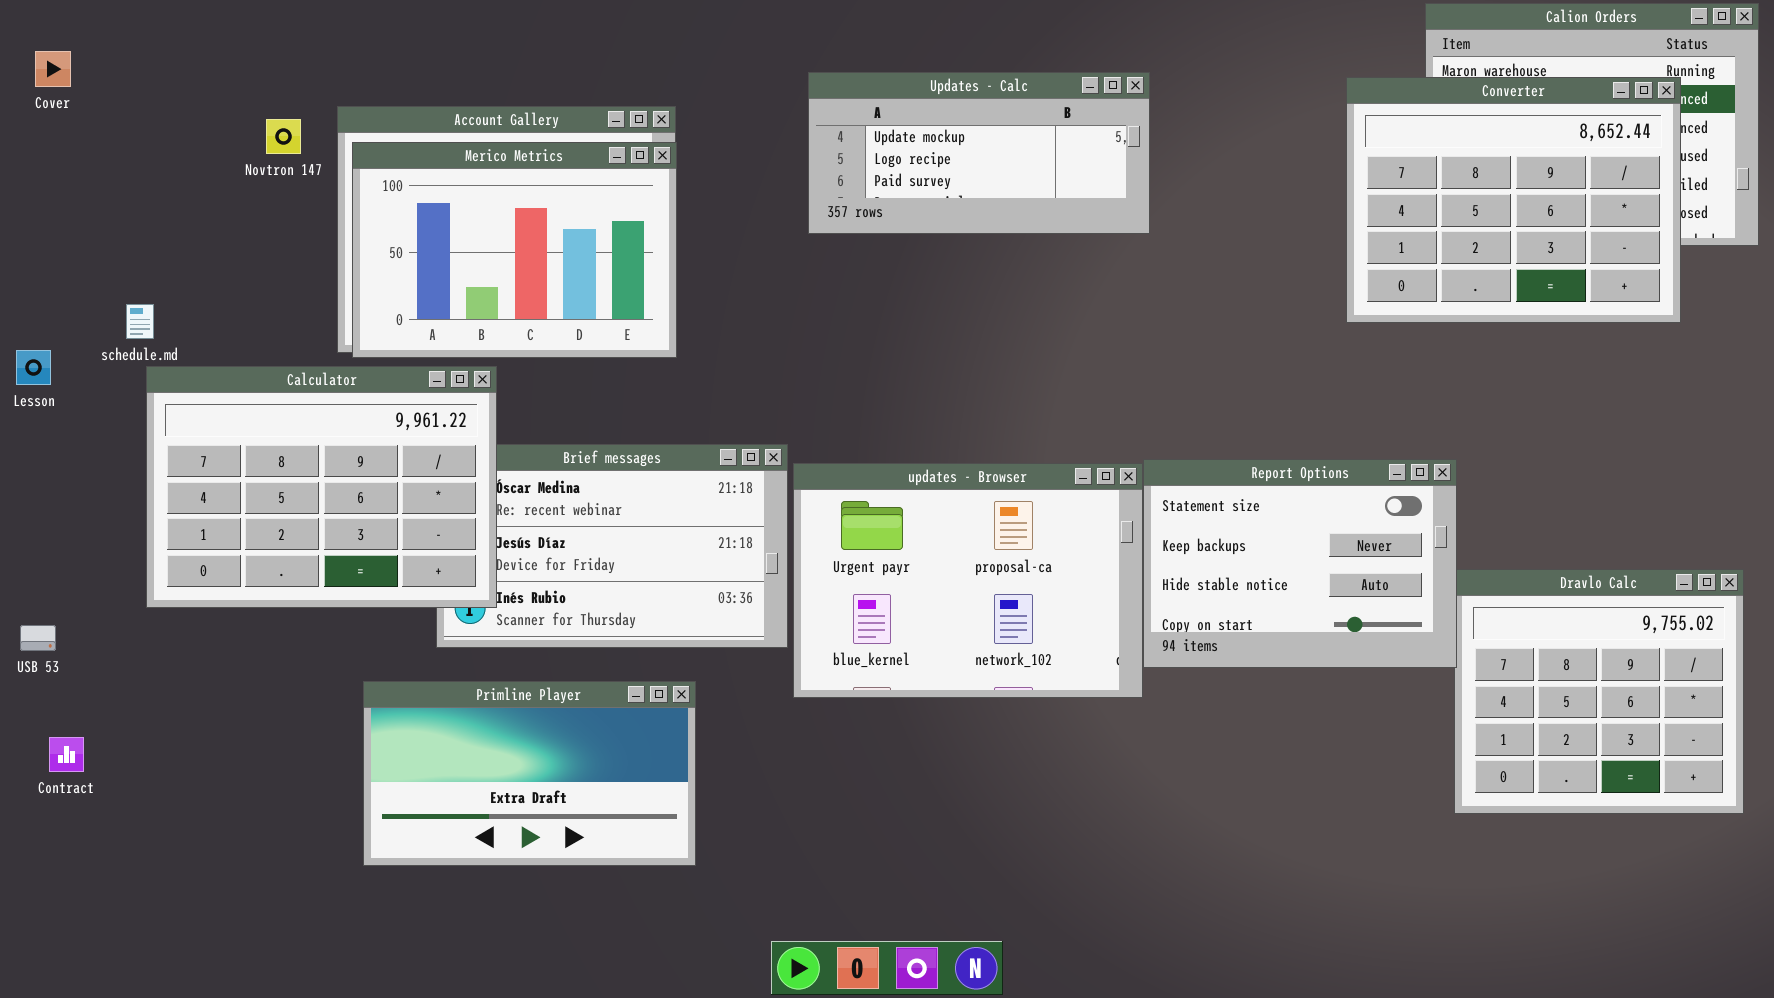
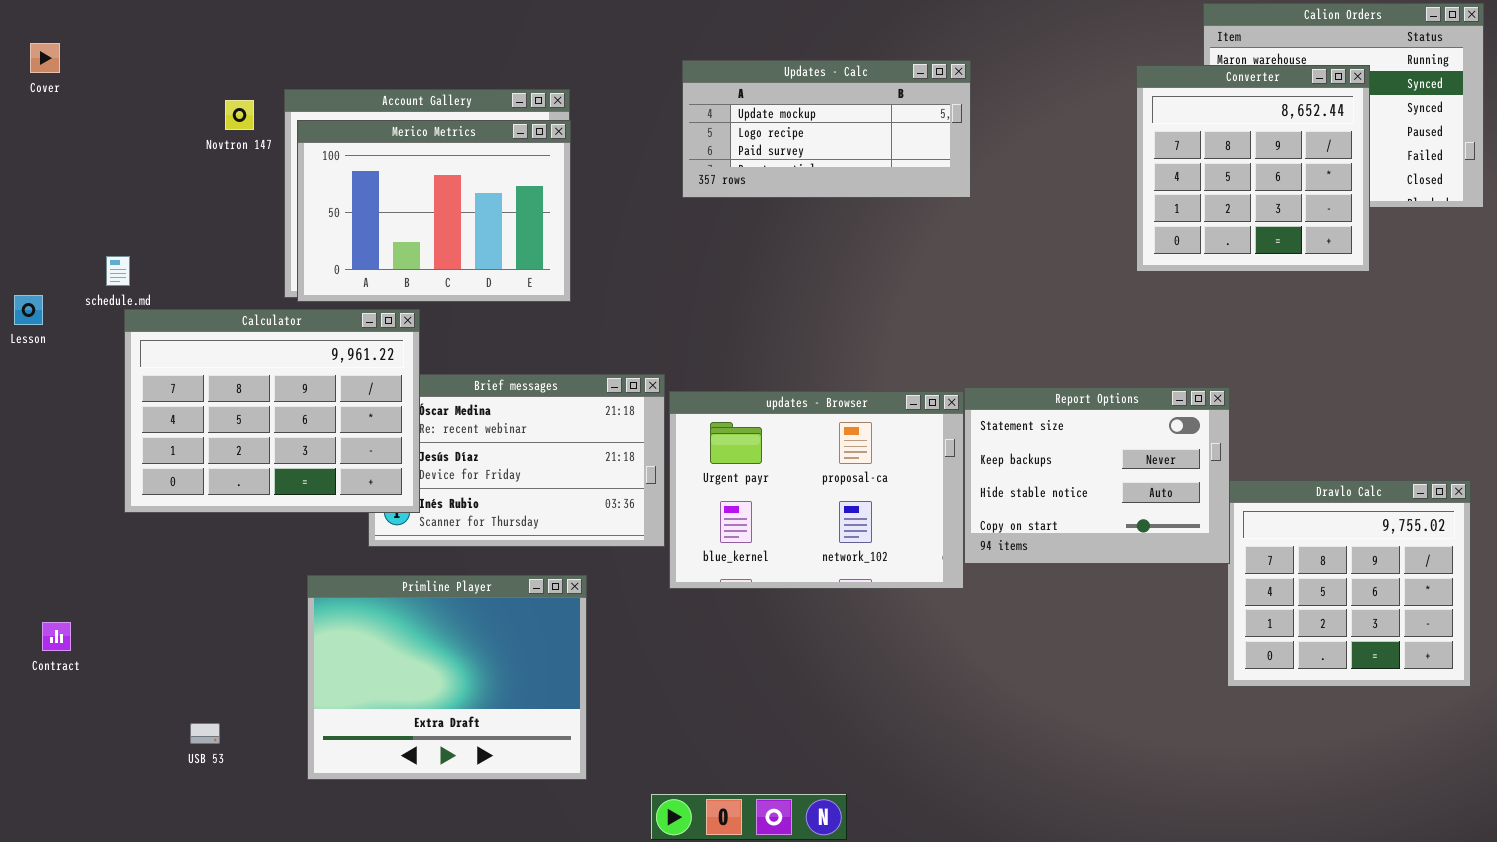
Converter: [1346,77,1681,323] -> [1136,65,1370,272], resized
USB 53: [20,625,56,651] -> [190,723,220,744], moved
Primline Player: [363,681,696,866] -> [307,575,587,780], resized

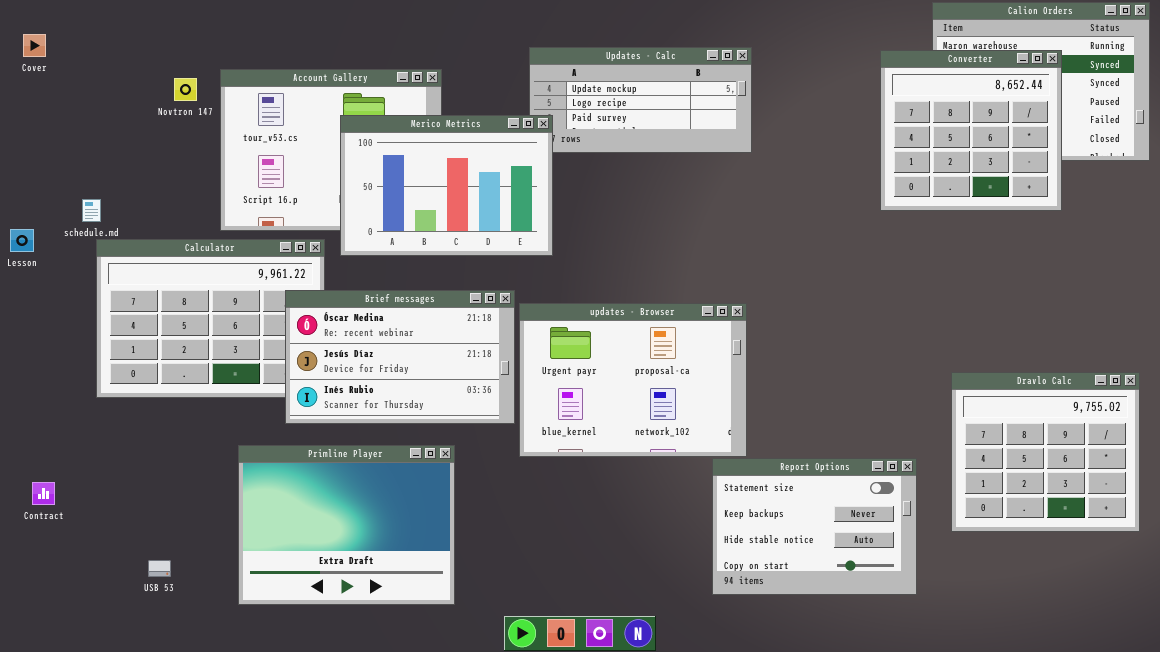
Merico Metrics: [297,120,571,302] -> [340,115,553,256], moved
Brief messages: [368,374,665,547] -> [285,290,515,424], raised
Report Options: [964,387,1230,564] -> [712,458,917,595], moved

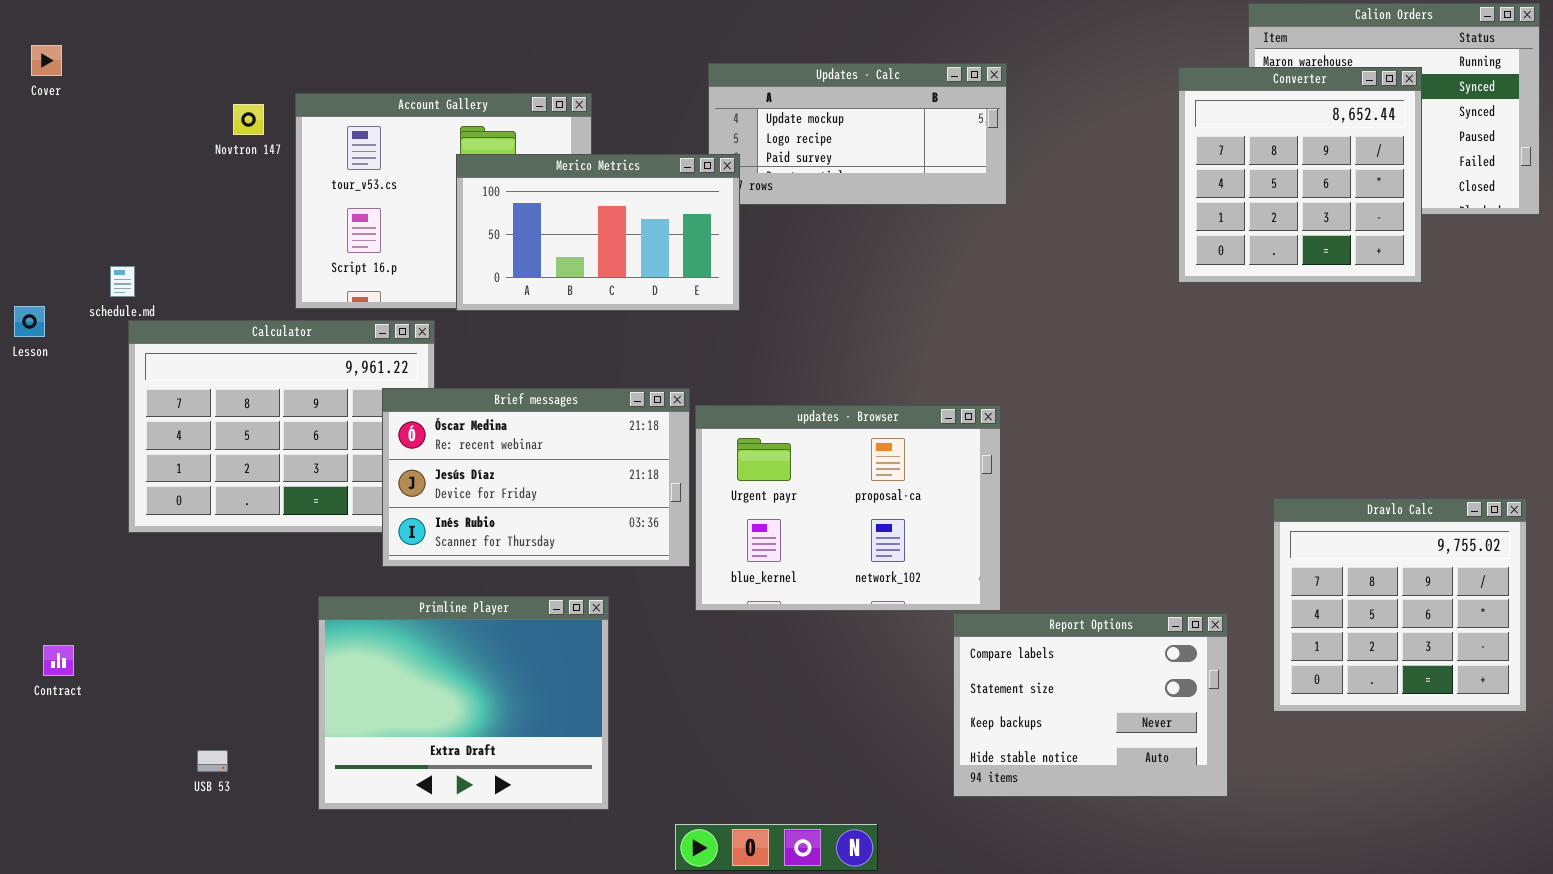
Merico Metrics: [340,115,553,256] -> [456,154,740,311], resized
Report Options: [712,458,917,595] -> [953,613,1228,797], scrolled up 1 row

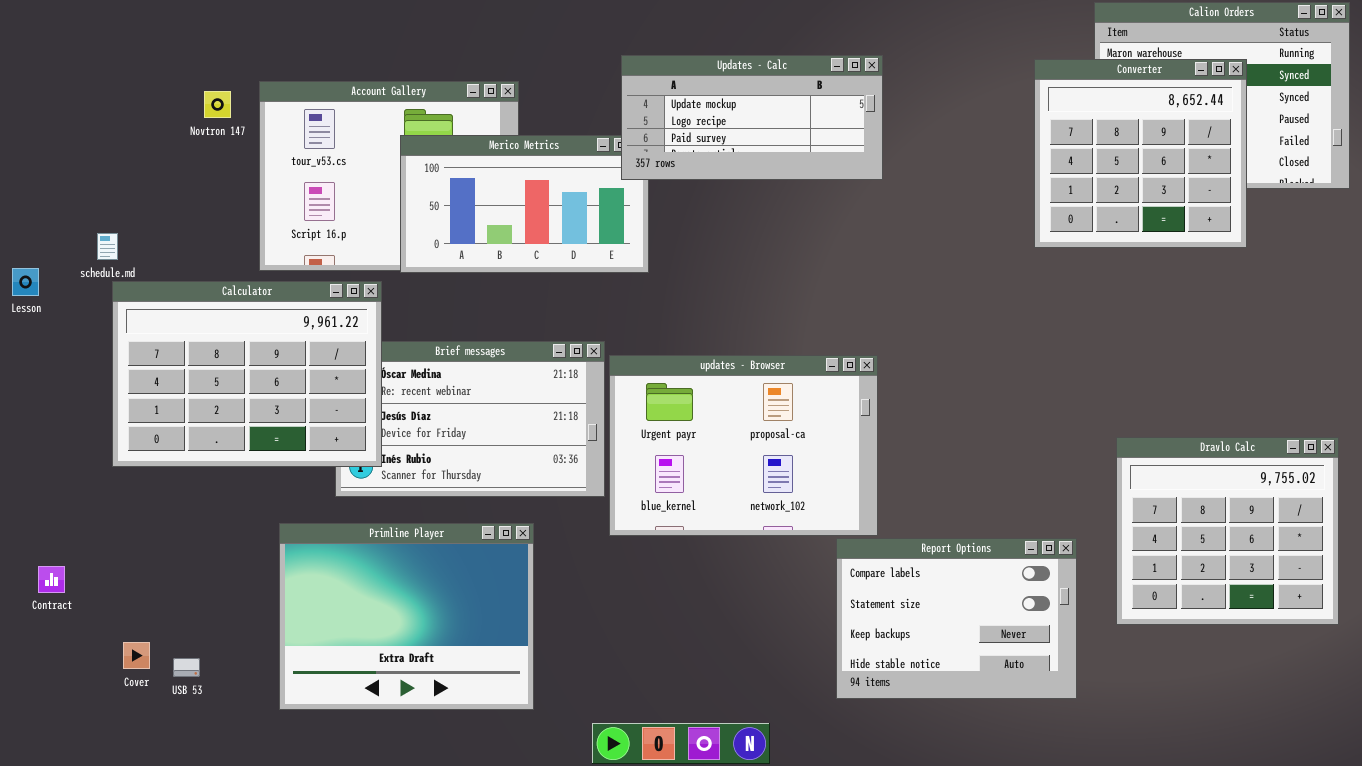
Cover: [31,45,62,76] -> [123,642,150,669], moved
Updates - Calc: [708,63,1007,205] -> [621,55,883,180], raised
Calculator: [128,320,435,533] -> [112,281,382,467], raised

